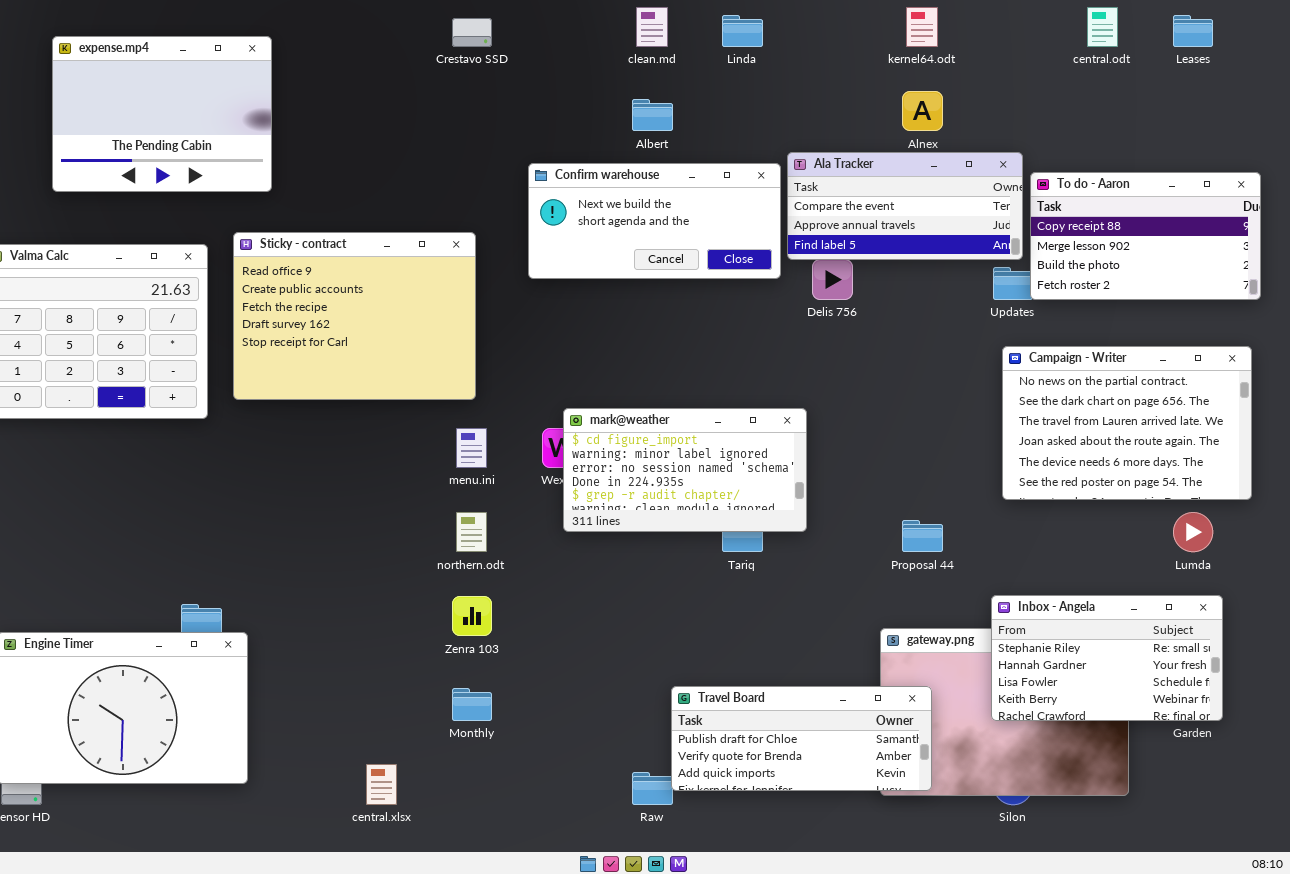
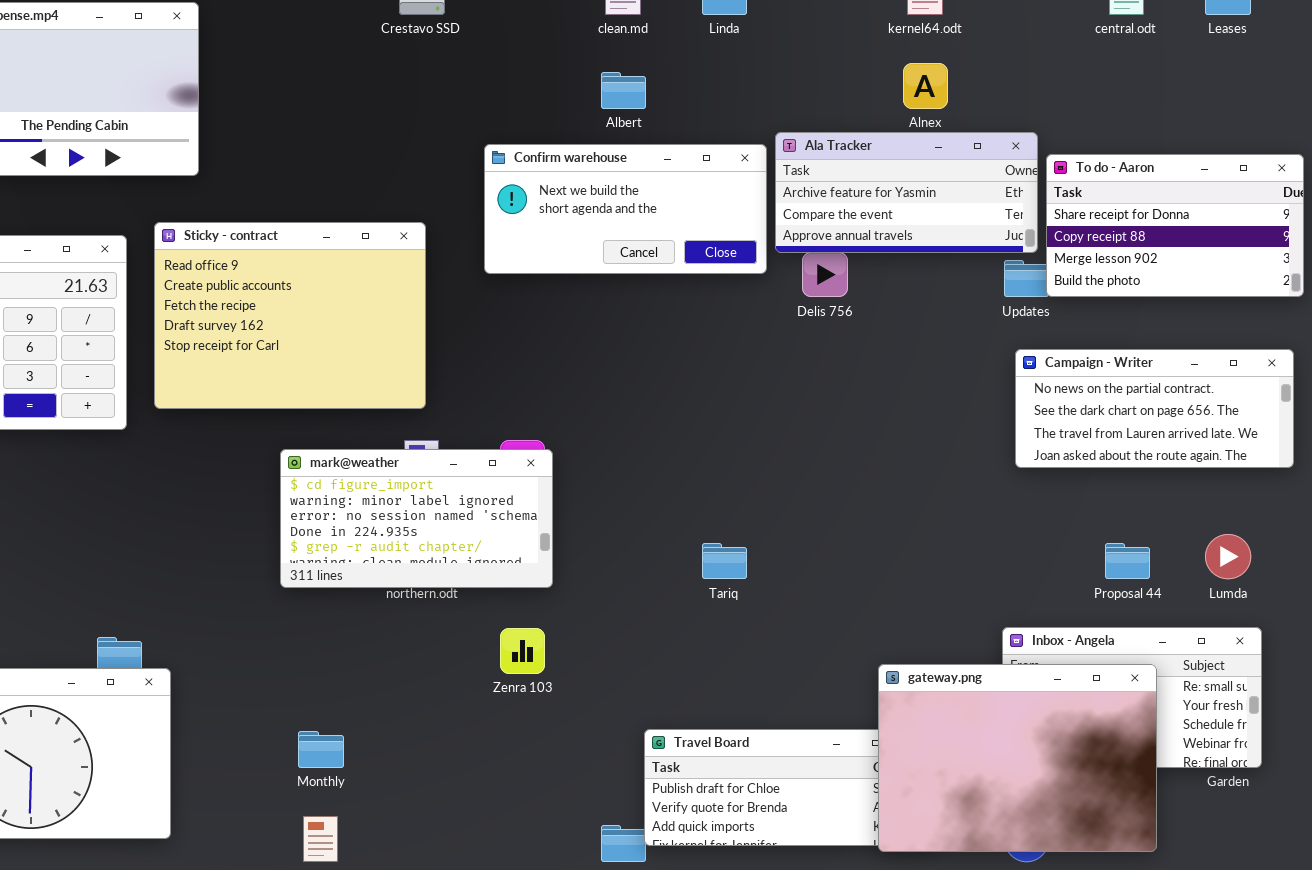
Ala Tracker: [787,152,1023,260] -> [775,132,1038,253], scrolled up 1 row
To do - Aaron: [1030,172,1261,300] -> [1046,154,1304,297], scrolled up 1 row
Campaign - Writer: [1002,346,1252,500] -> [1015,349,1294,468], resized
mark@weather: [563,408,807,532] -> [280,449,553,588], moved
Proposal 44: [902,520,943,552] -> [1105,543,1150,579], moved
Zenra 103: [452,596,492,636] -> [500,628,545,674], moved
gateway.png: [880,628,1129,796] -> [878,664,1157,852], raised
Monthly: [452,688,492,721] -> [298,731,344,768], moved

